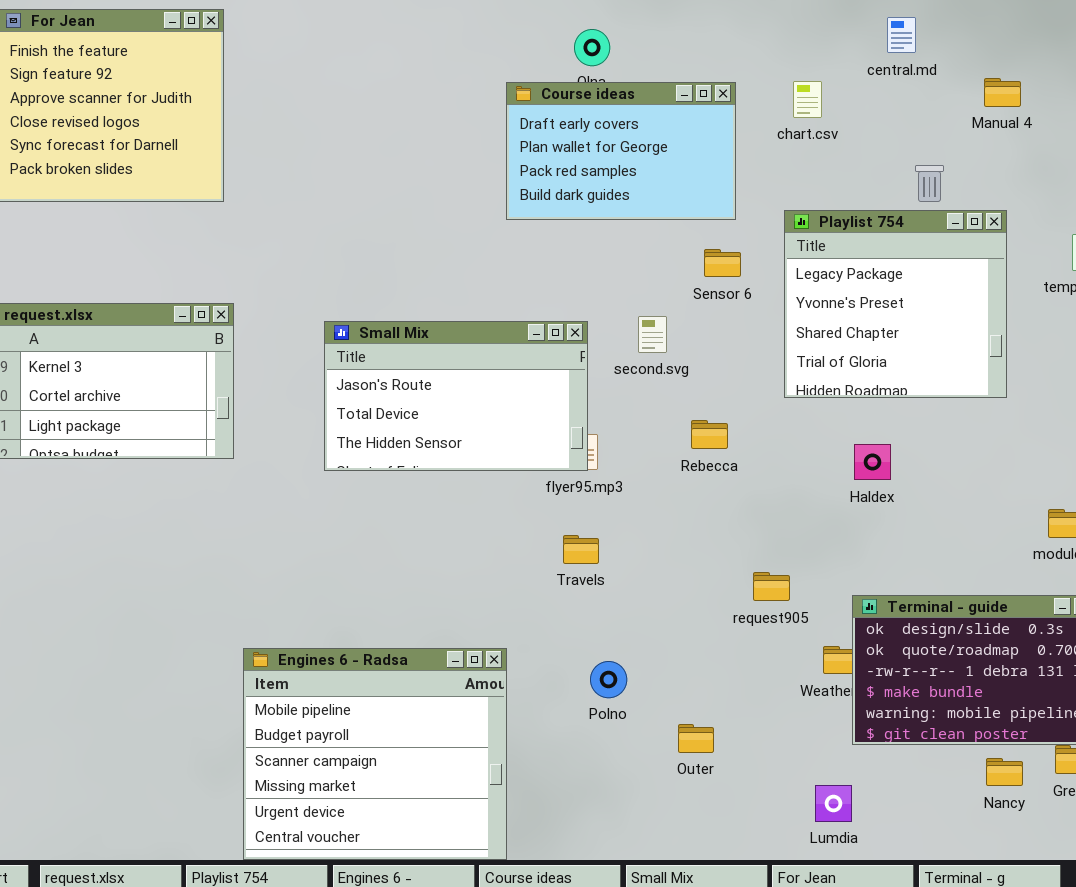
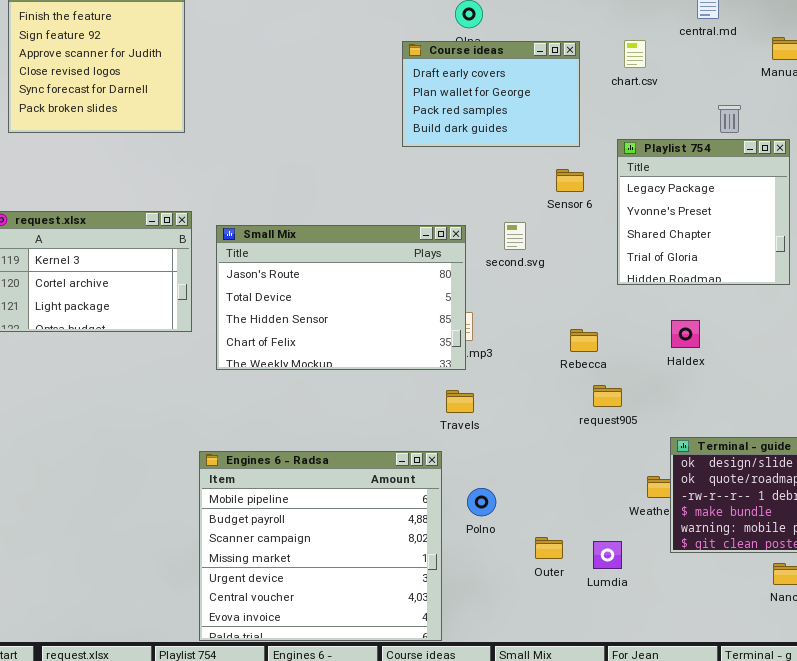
Small Mix: [324,321,588,471] -> [216,225,466,370], resized
Rebecca: [691,420,728,449] -> [570,329,598,352], moved
request905: [753,572,790,601] -> [593,385,622,407], moved
Engines 6 - Radsa: [243,648,507,860] -> [199,451,442,641], resized
Lumdia: [815,785,852,822] -> [593,541,622,569], moved

